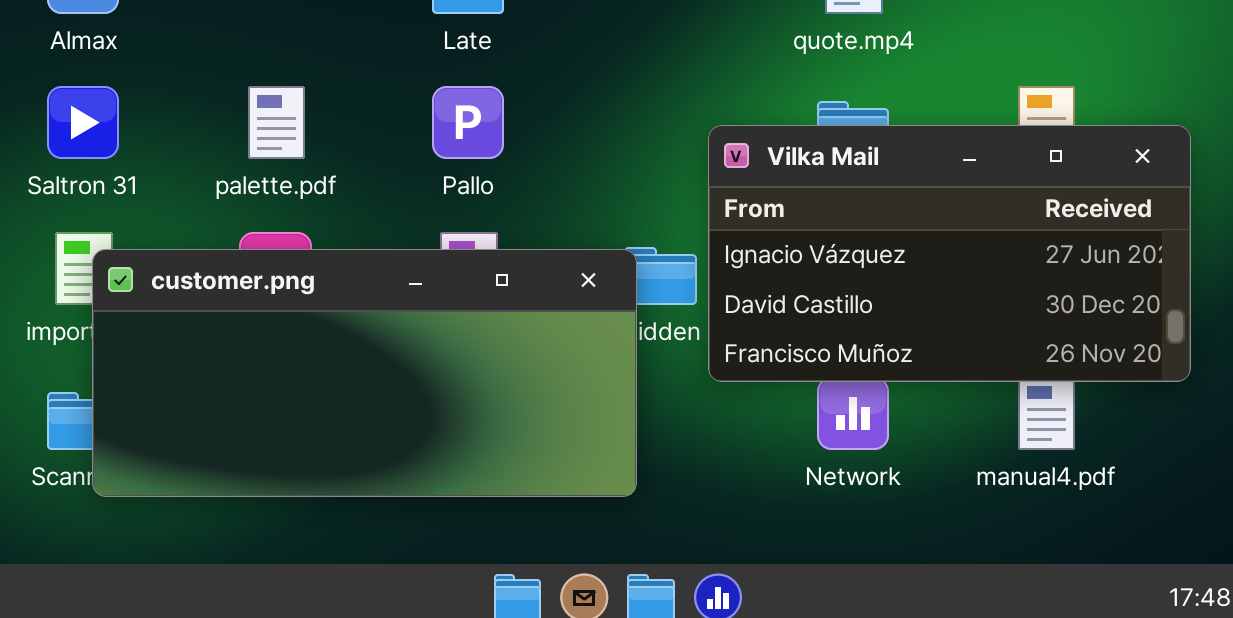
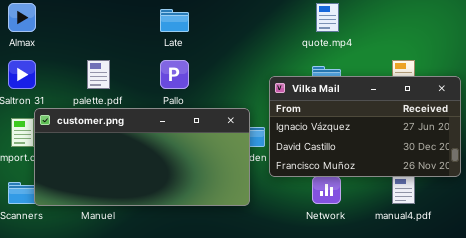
customer.png: [92,249,637,497] -> [34,108,250,206], moved

